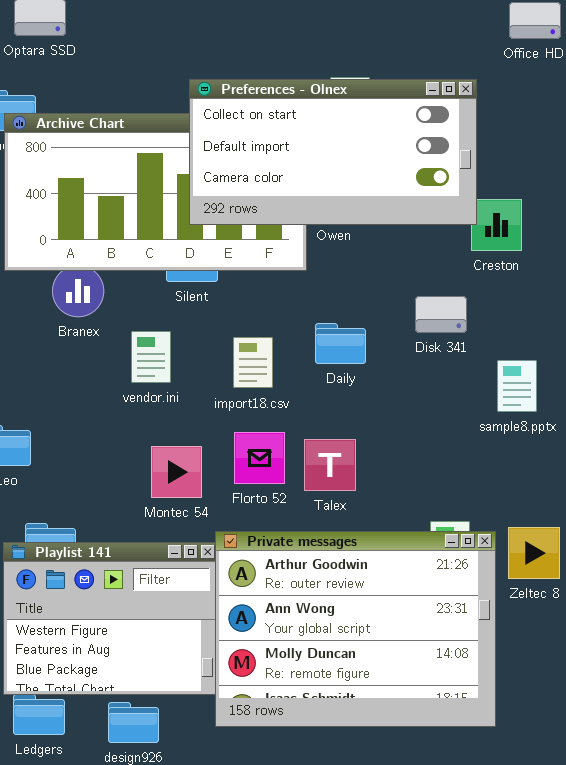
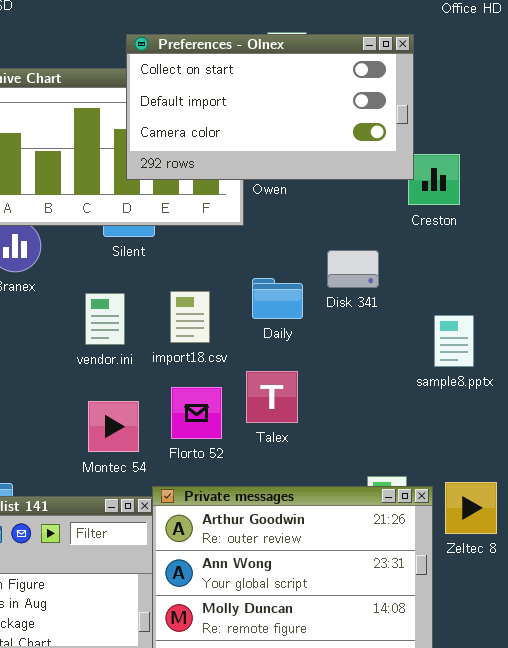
Disk 341: [415,296,467,333] -> [327,250,379,288], moved
vendor.ini: [131,331,171,383] -> [85,293,125,345], moved
Talex: [304,439,356,491] -> [246,371,298,423], moved

